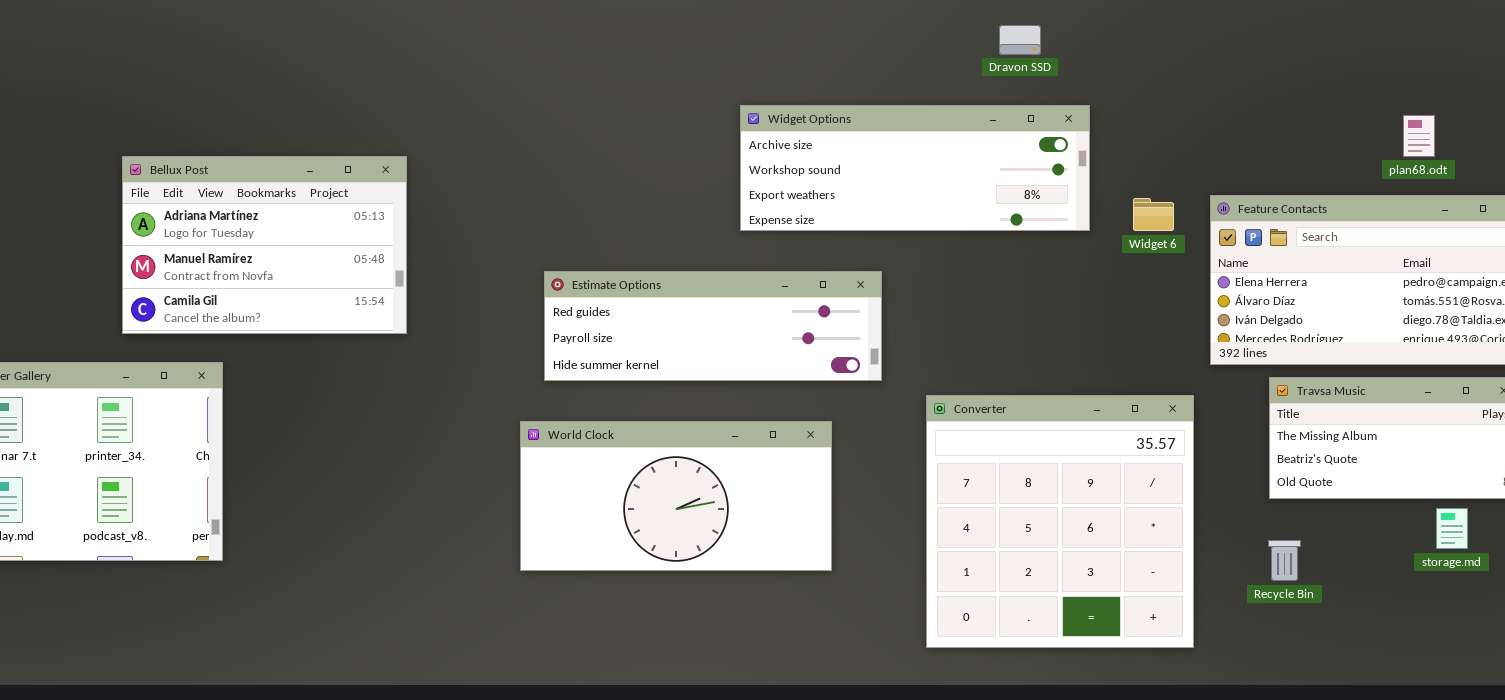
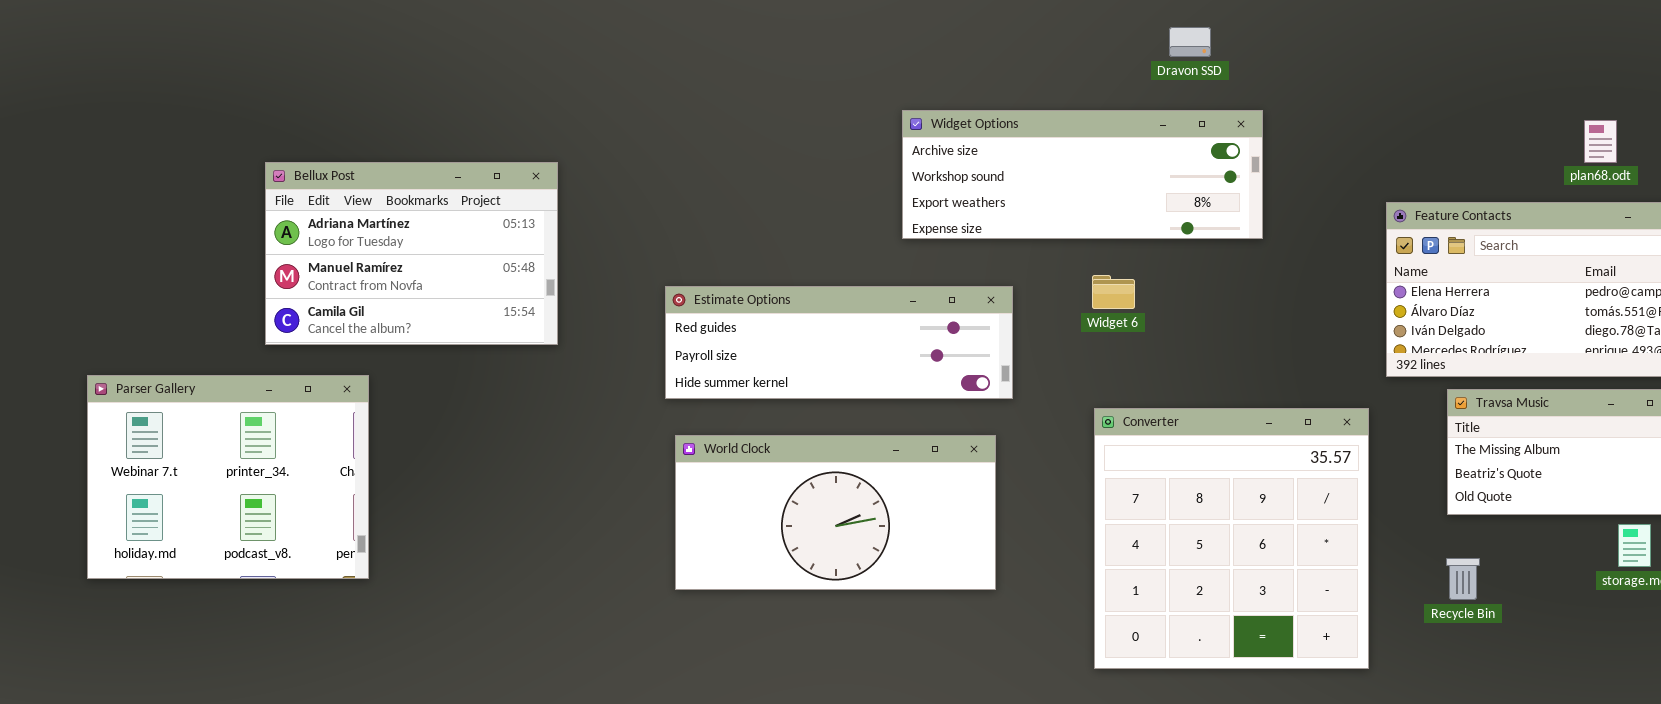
Widget 6: [1133,198,1174,231] -> [1092,275,1135,309], moved
Estimate Options: [544,271,882,381] -> [665,286,1013,399], moved

